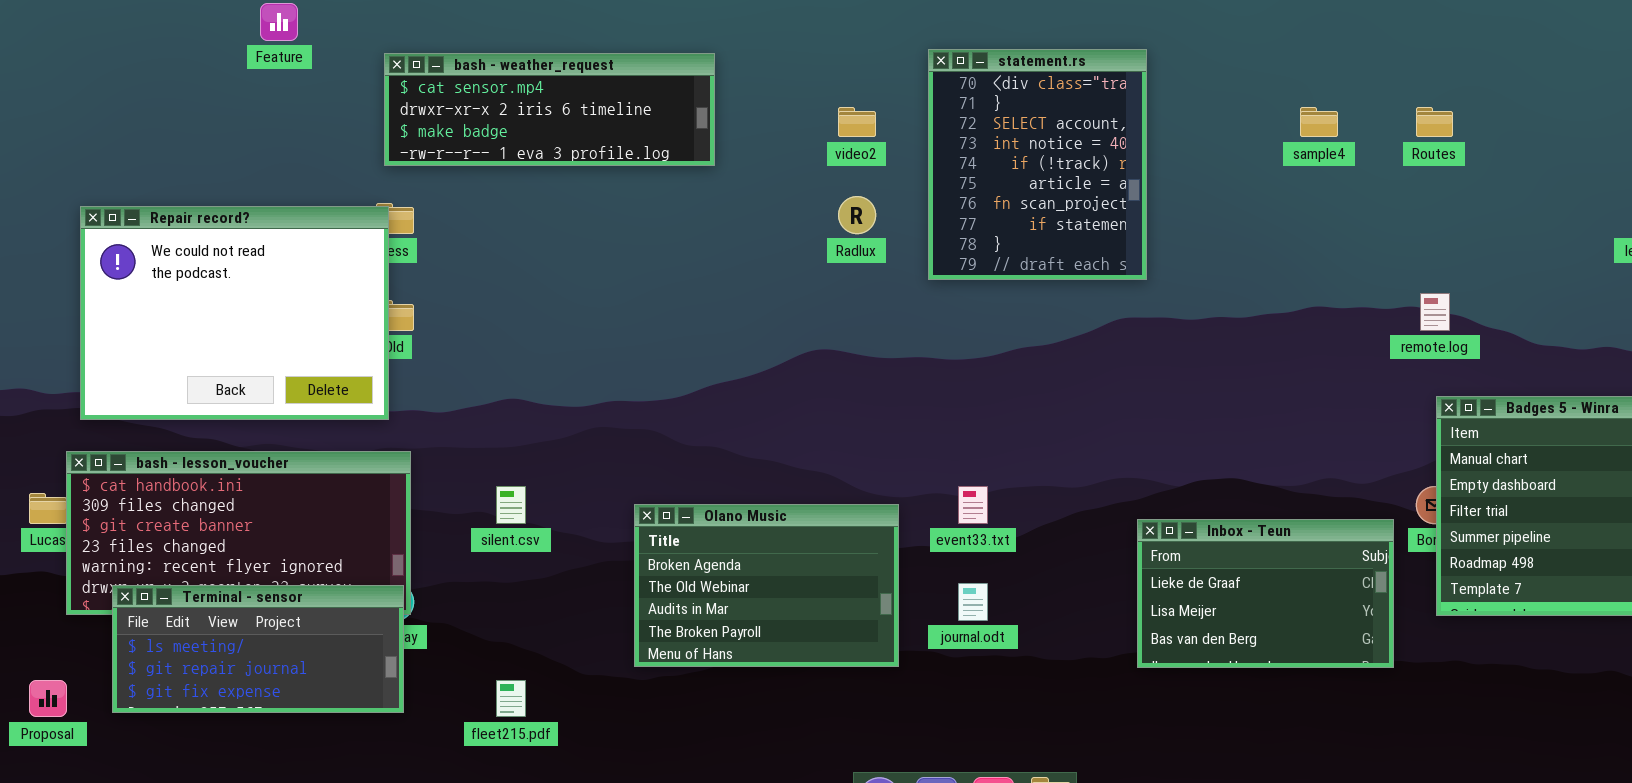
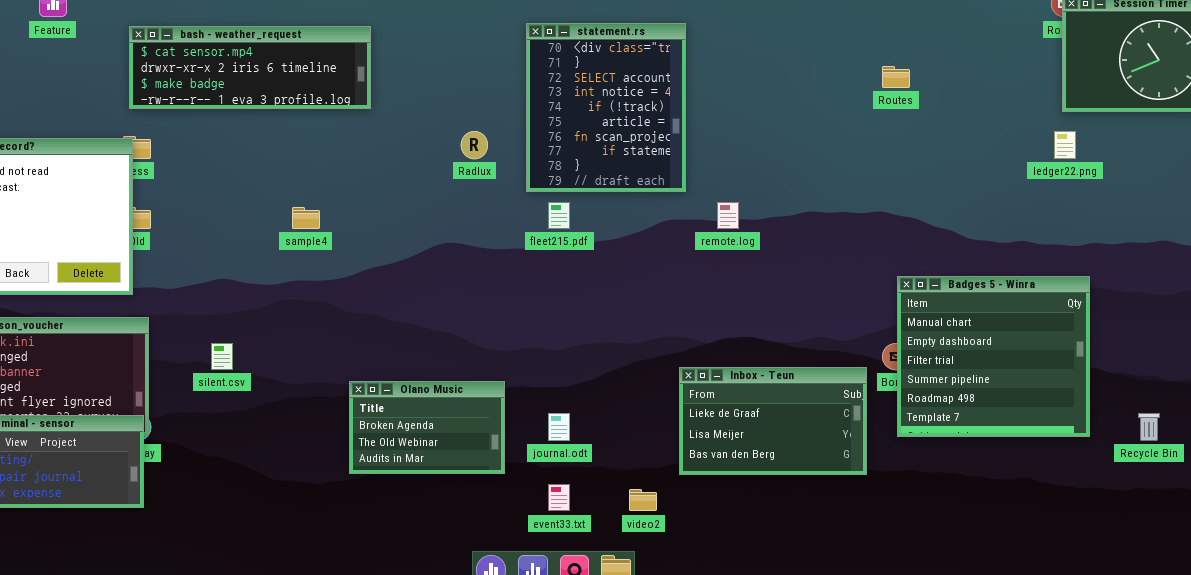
video2: [838,107,876,137] -> [629,489,657,511], moved
sample4: [1300,107,1338,137] -> [292,207,320,229], moved
remote.log: [1420,293,1450,331] -> [717,202,739,229], moved
event33.txt: [958,486,988,524] -> [548,484,570,511], moved
Olano Music: [634,504,899,667] -> [349,381,505,474], resized
fleet215.pdf: [496,680,526,717] -> [548,202,570,229], moved

